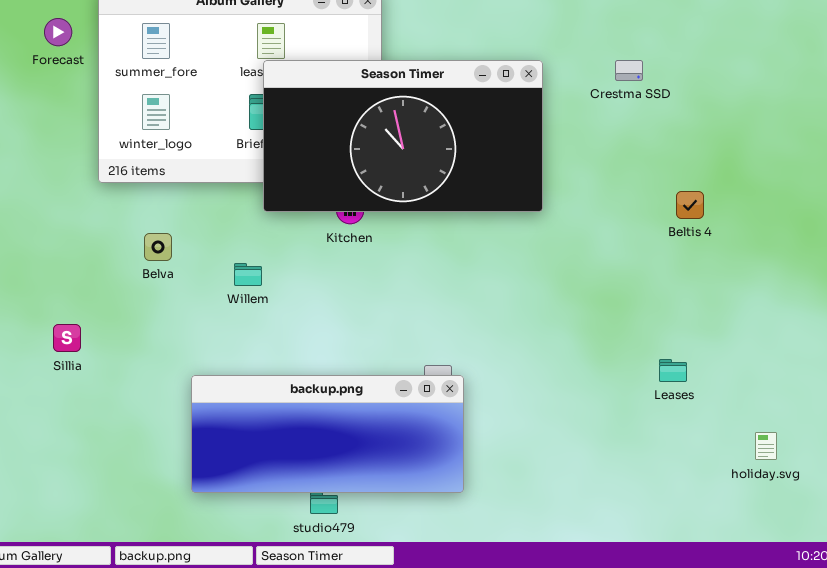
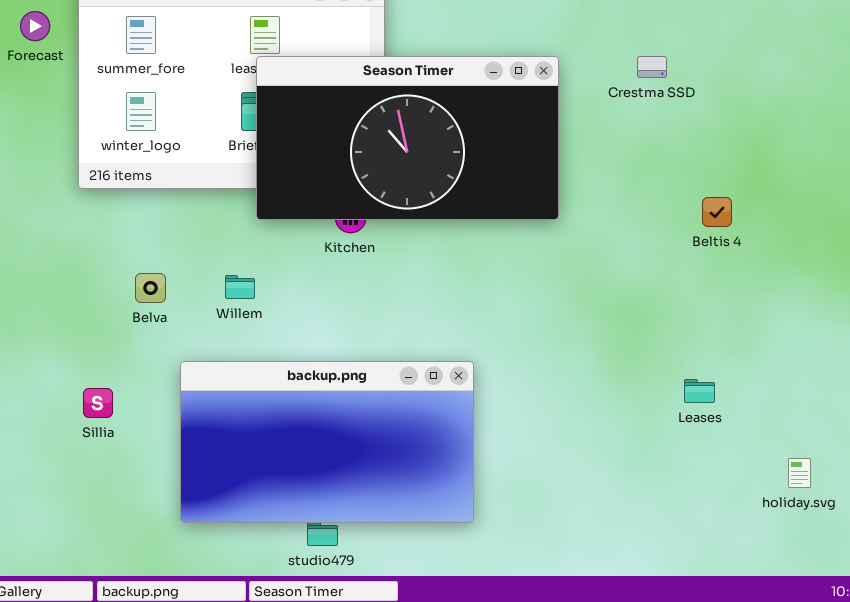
Belva: [144,233,172,261] -> [135,273,166,303], moved
Sillia: [53,324,81,352] -> [83,388,113,418], moved
backup.png: [191,375,464,493] -> [180,361,474,523], resized

